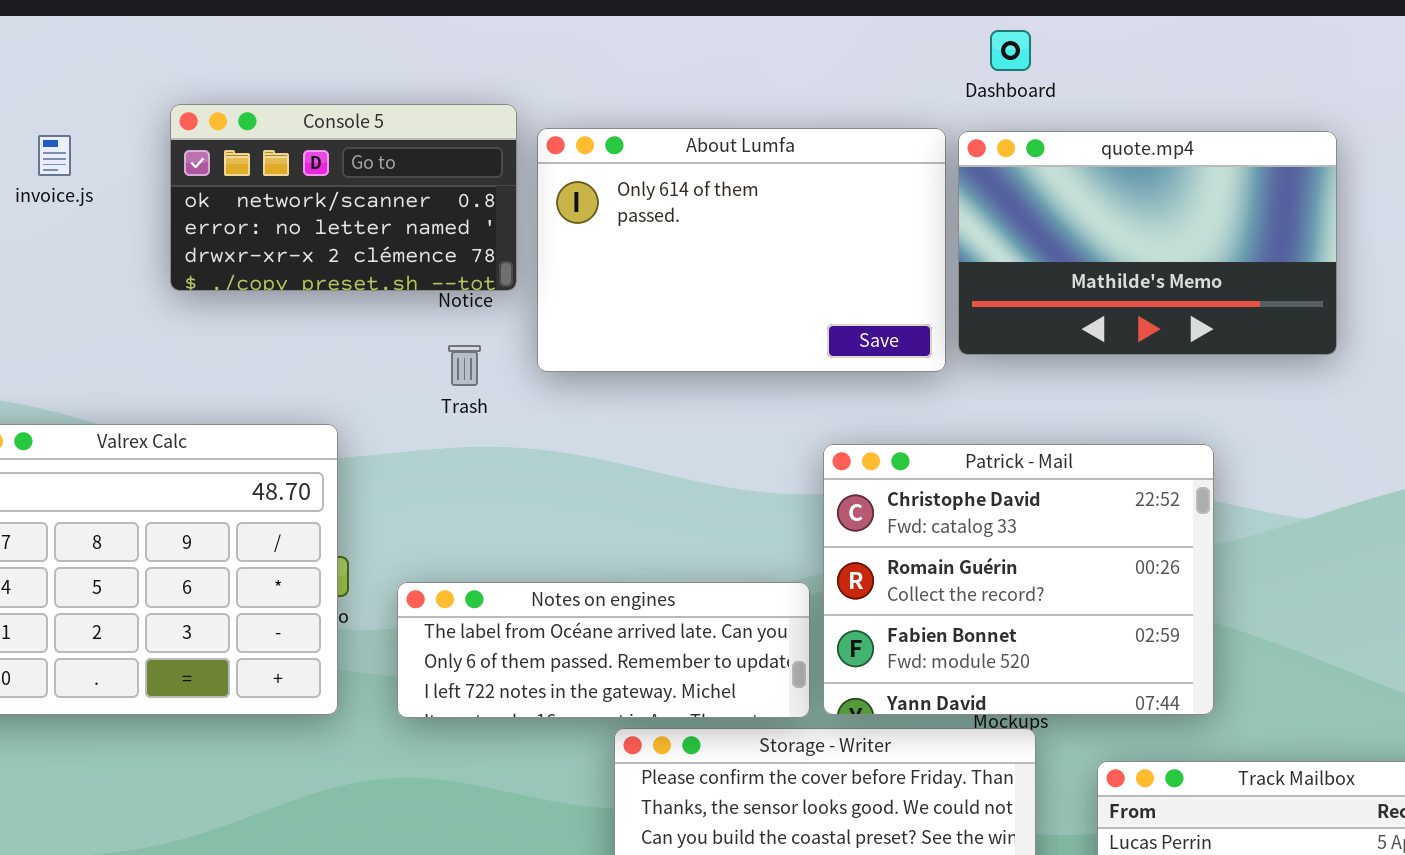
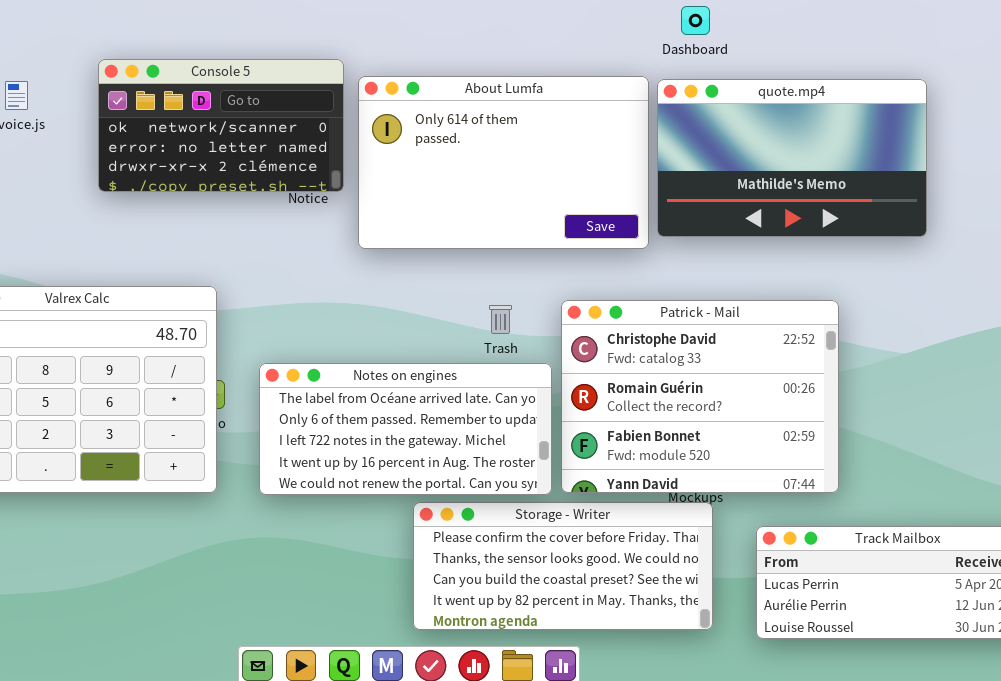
Trash: [448,345,481,386] -> [489,305,512,334], moved
Notes on engines: [397,582,810,718] -> [259,363,552,495], resized

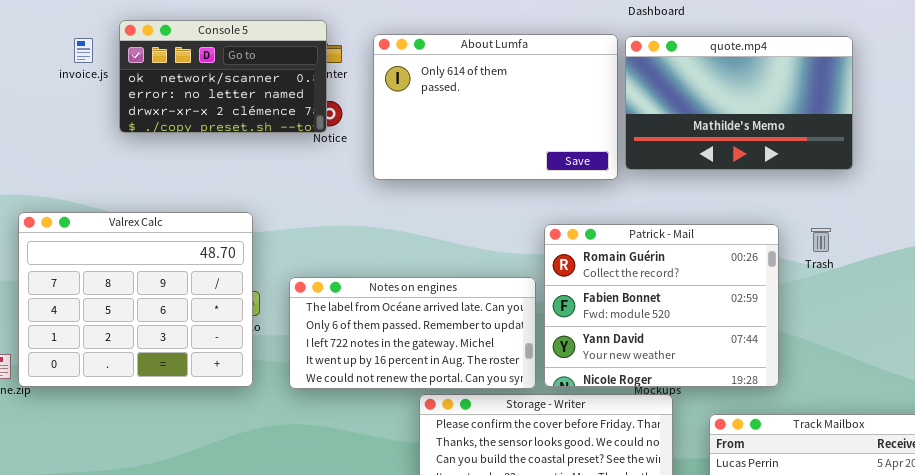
Console 5: [98,59,344,192] -> [119,20,327,133], moved
Patrick - Mail: [561,300,839,493] -> [544,224,779,387], scrolled down 1 row
Trash: [489,305,512,334] -> [811,228,831,252], moved

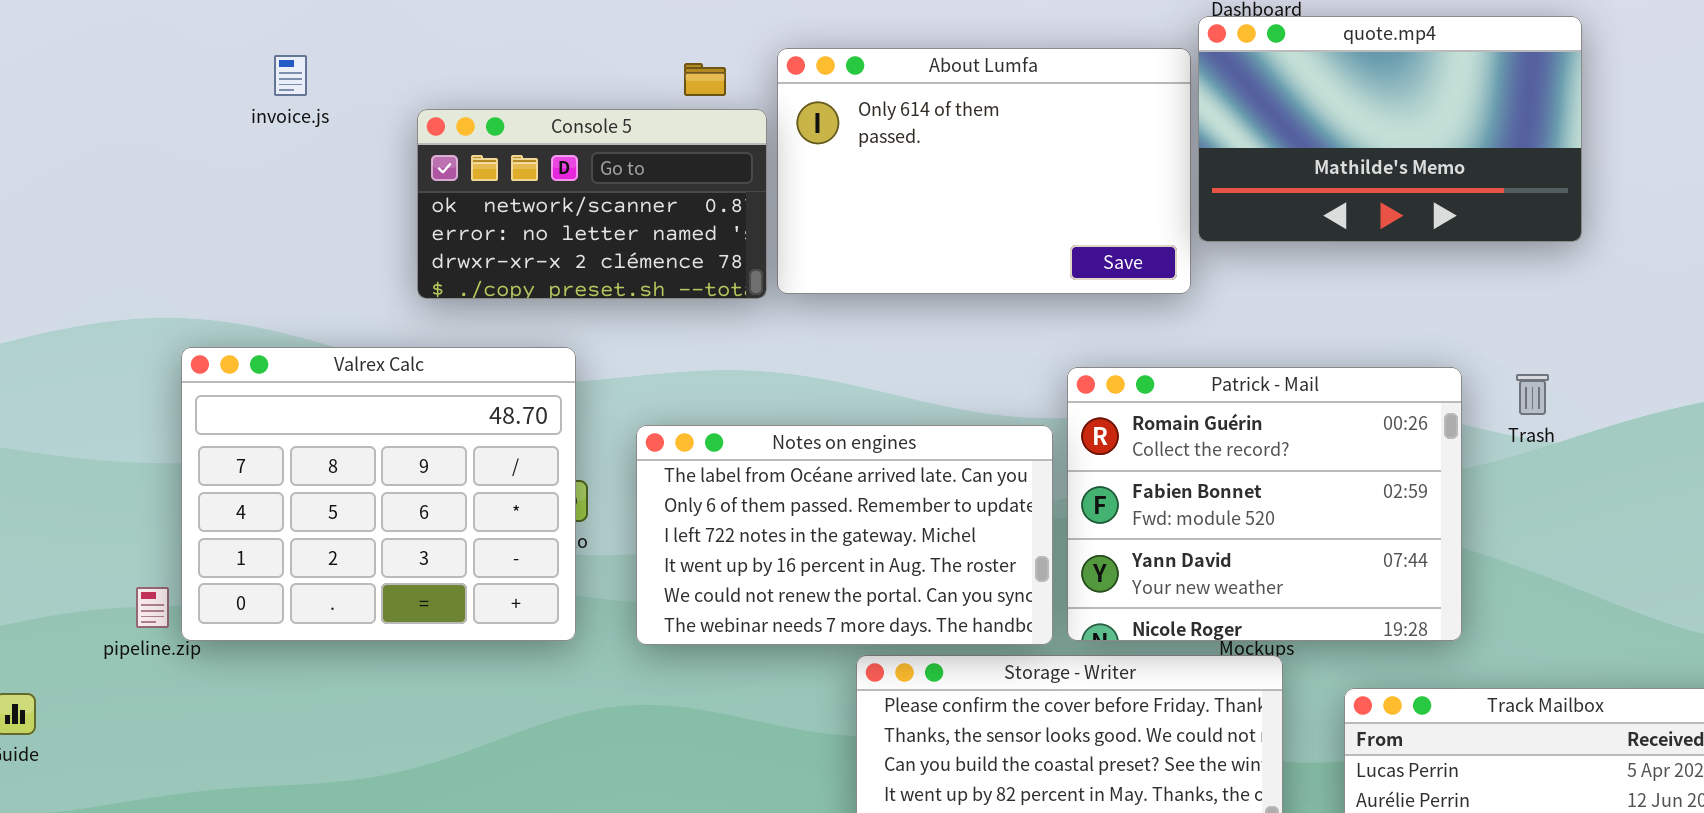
Console 5: [119,20,327,133] -> [417,109,767,299], moved
quote.mp4: [625,36,853,170] -> [1198,16,1582,242], moved
Notes on engines: [289,277,536,389] -> [636,425,1053,645], resized

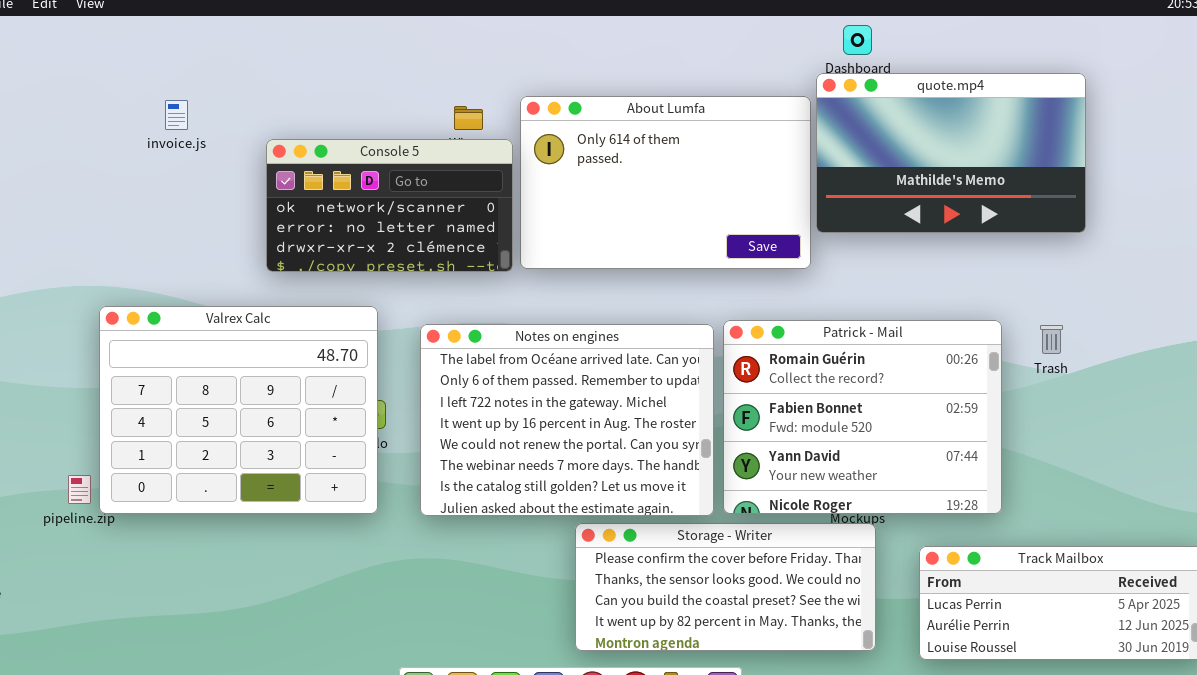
Notes on engines: [636,425,1053,645] -> [420,324,714,516], resized

